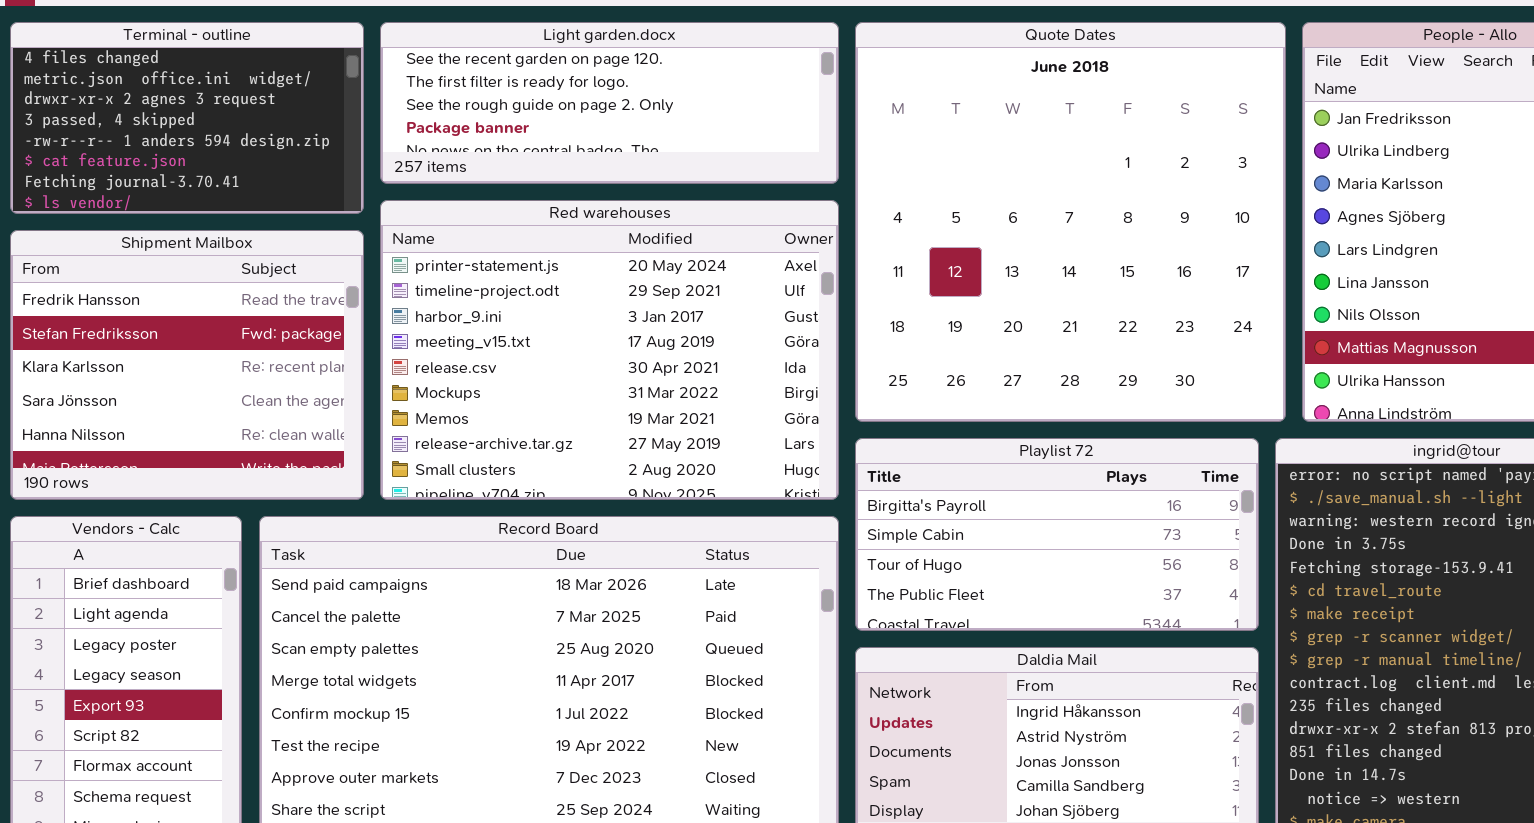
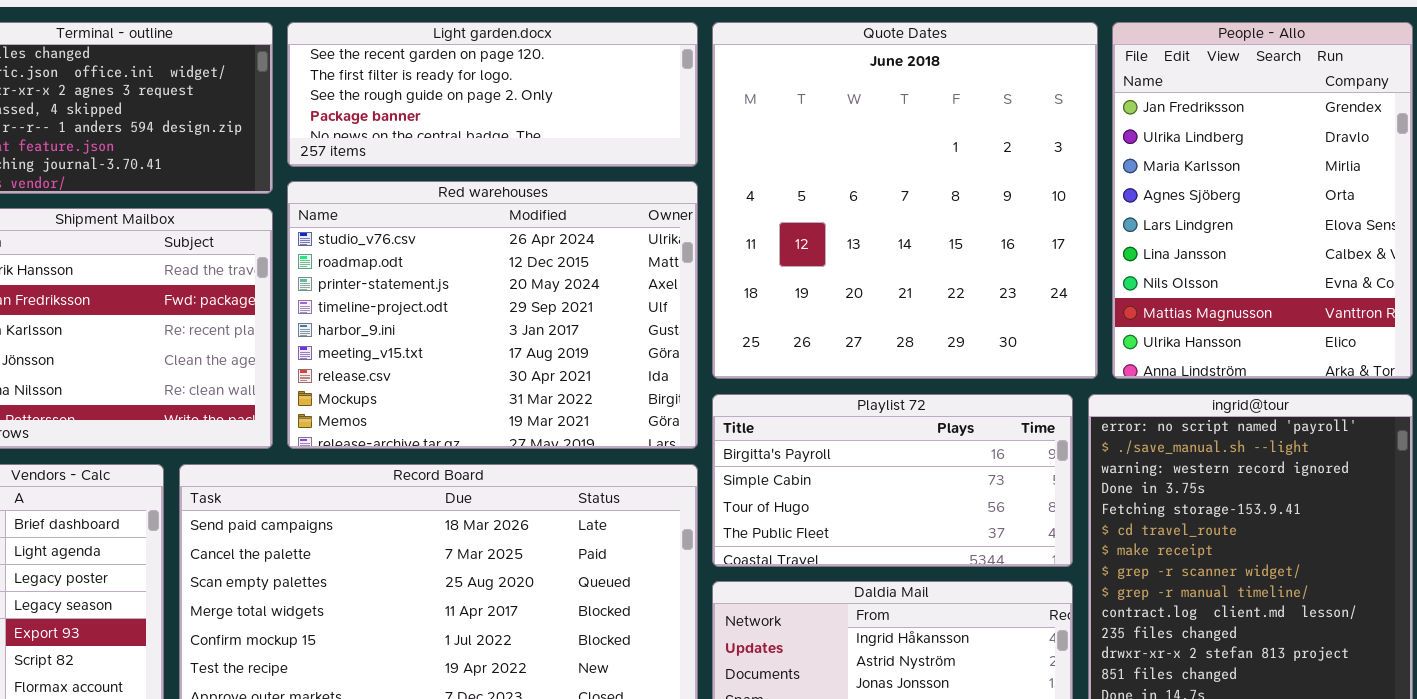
Red warehouses: [380,200,839,500] -> [287,181,698,449], scrolled up 2 rows

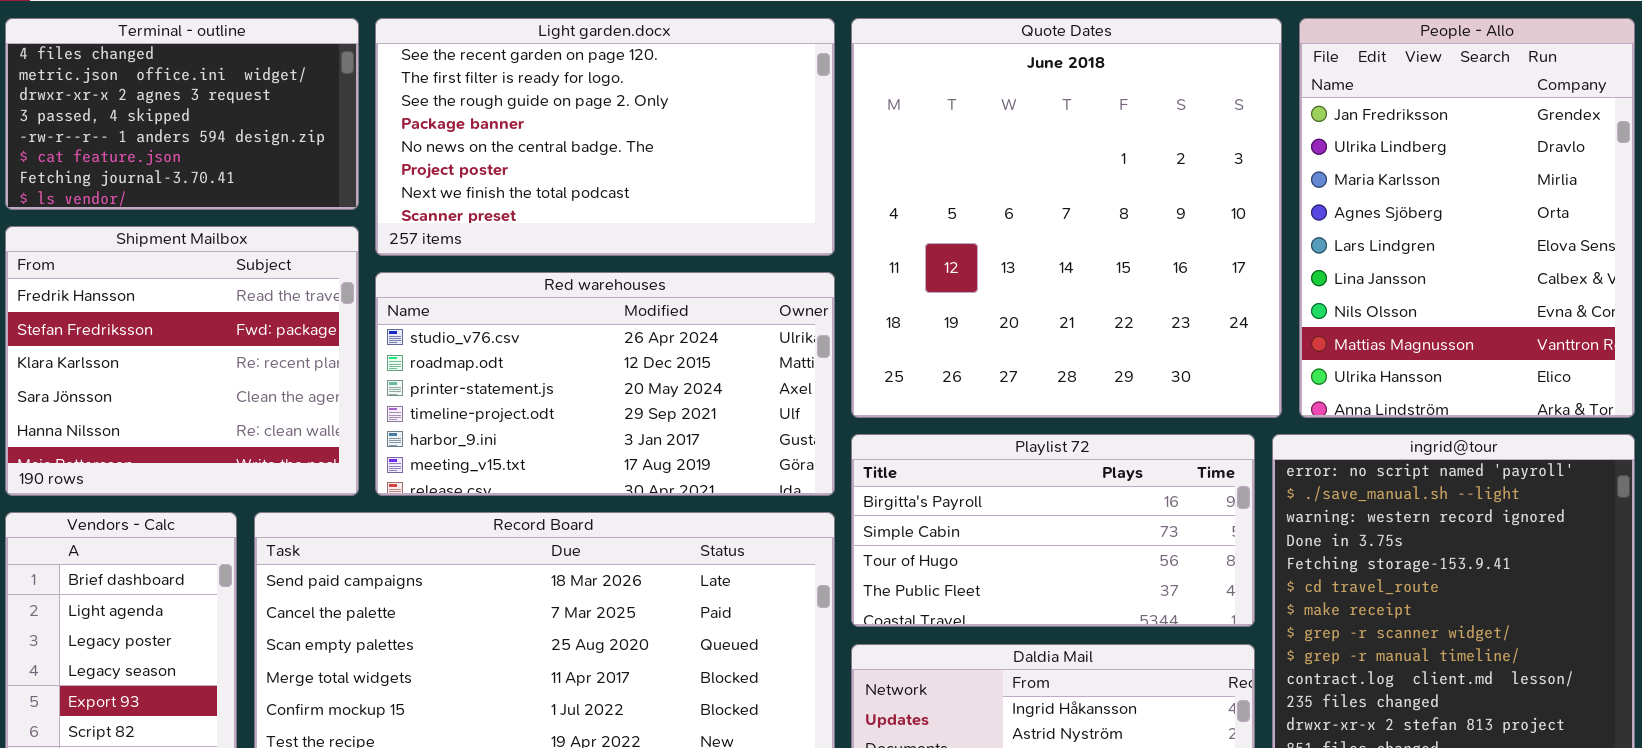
Light garden.docx: [287,22,698,167] -> [375,18,835,256], resized
Red warehouses: [287,181,698,449] -> [375,272,835,496], resized

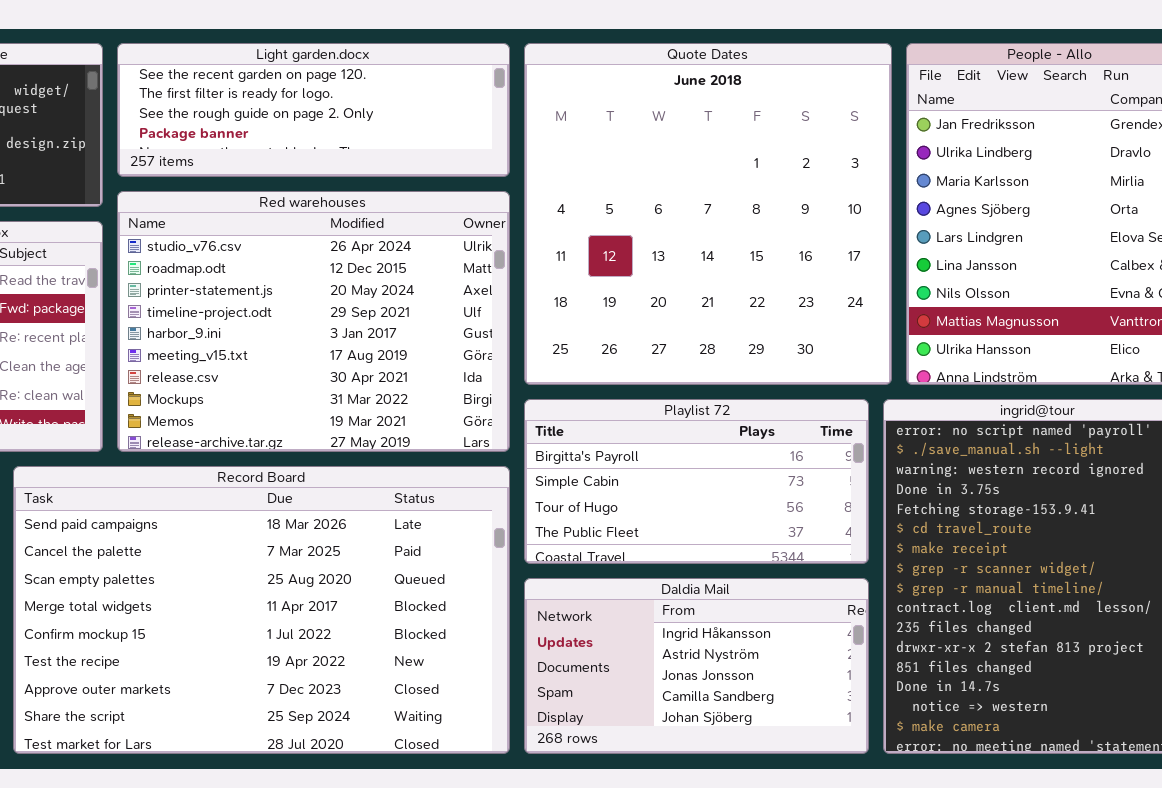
Light garden.docx: [375,18,835,256] -> [117,43,510,177], resized
Red warehouses: [375,272,835,496] -> [117,191,510,452], resized

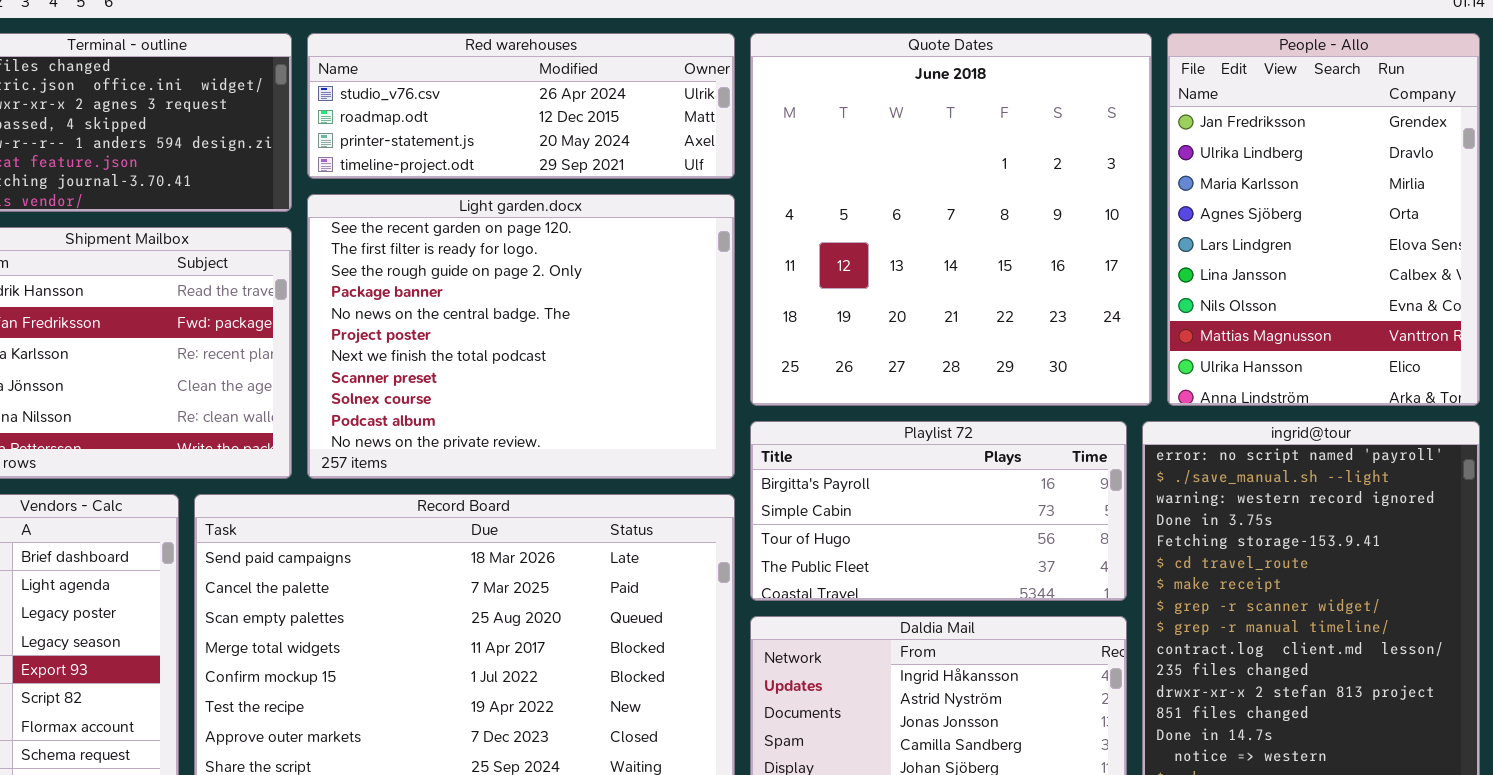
Light garden.docx: [117,43,510,177] -> [307,194,735,479], moved, resized
Red warehouses: [117,191,510,452] -> [307,33,735,179], moved, resized

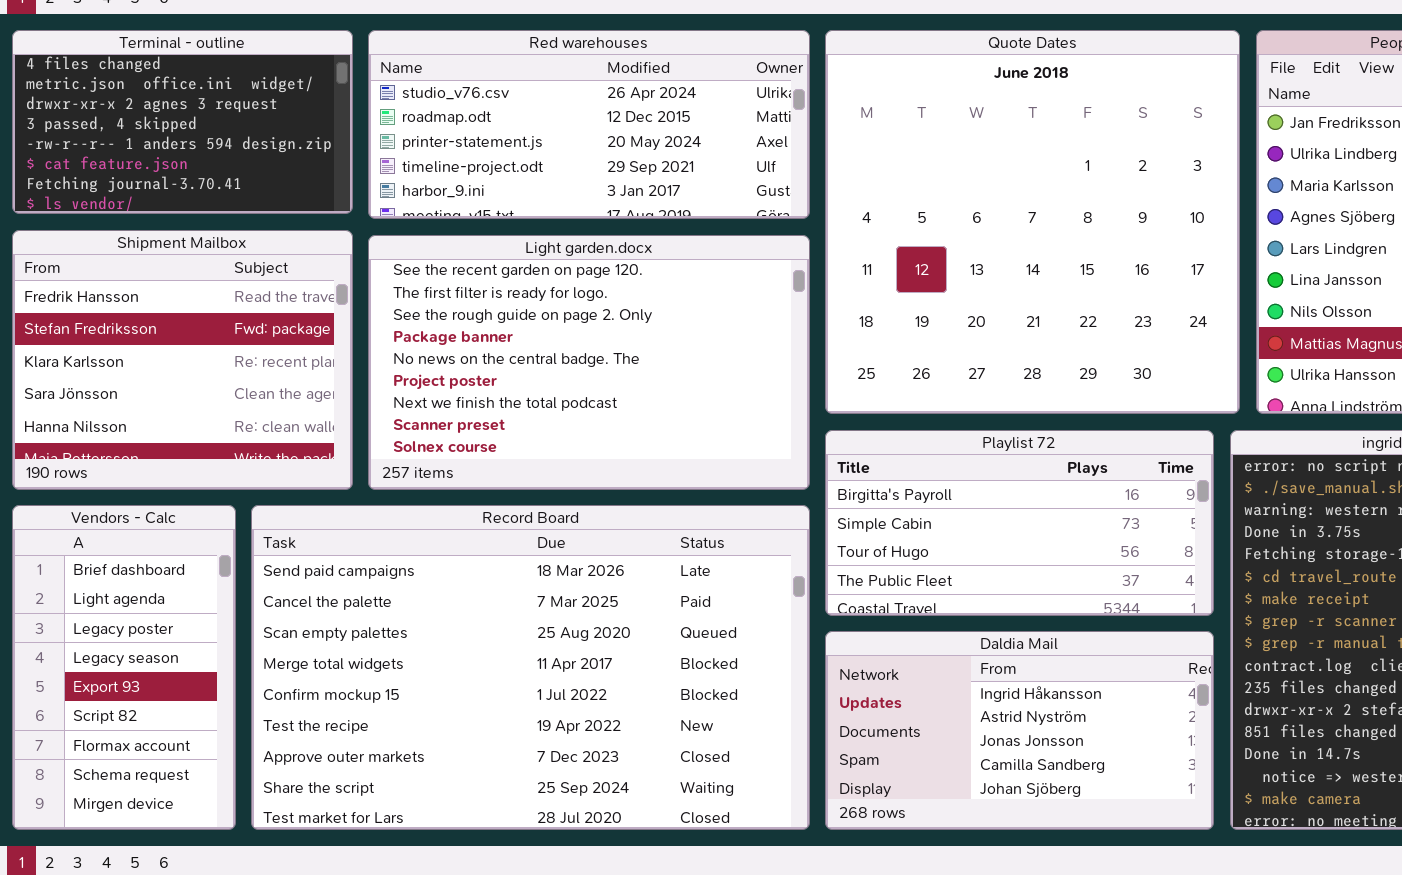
Red warehouses: [307,33,735,179] -> [368,30,810,219], resized
Light garden.docx: [307,194,735,479] -> [368,235,810,490], resized

